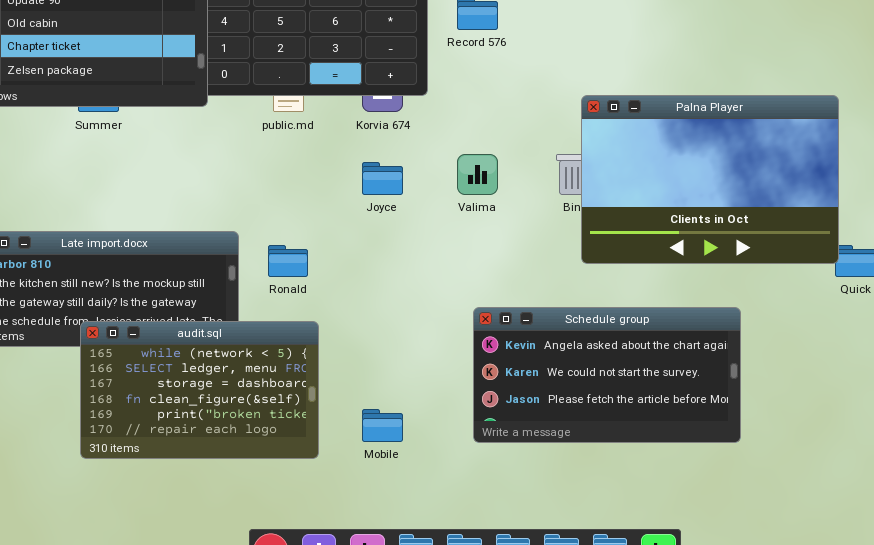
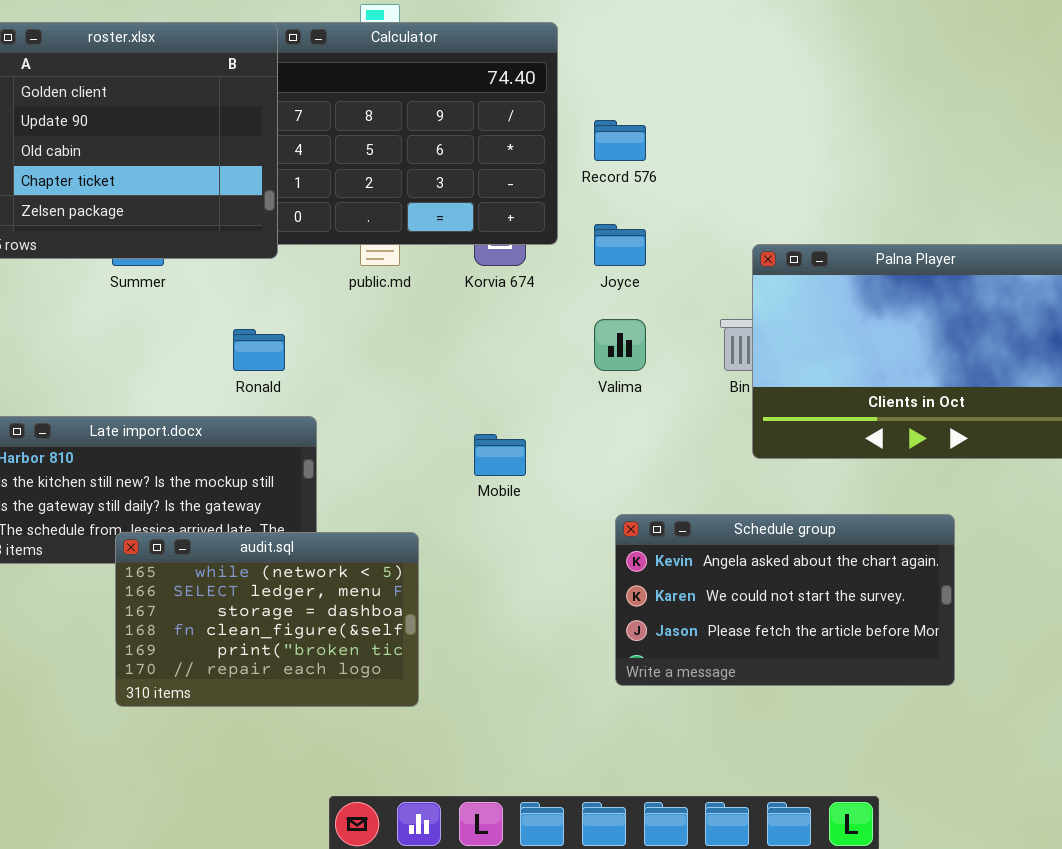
Joyce: [362,162,403,195] -> [594,224,646,266], moved
Ronald: [268,245,308,277] -> [233,329,285,371], moved
Mobile: [362,409,403,442] -> [474,434,526,476], moved

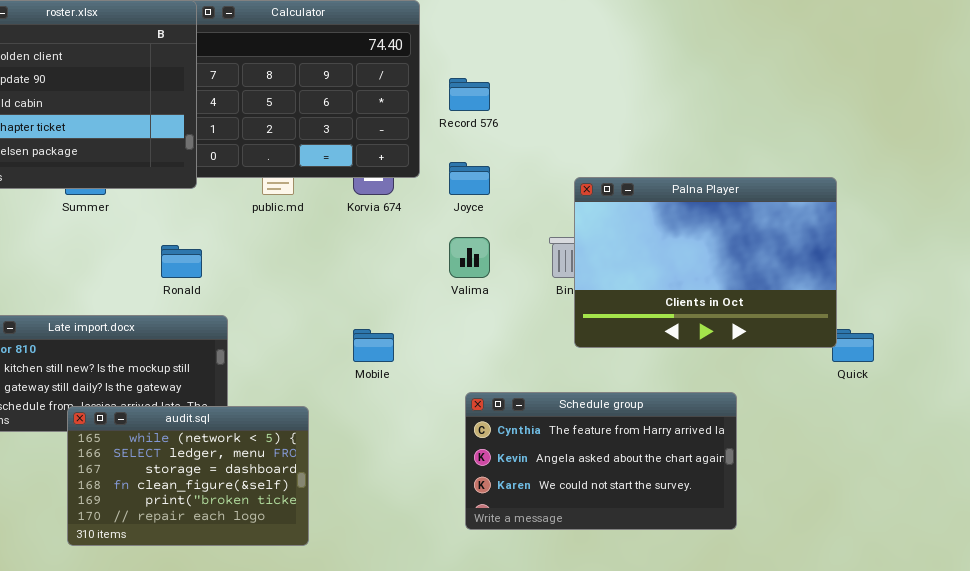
Schedule group: [615,514,955,686] -> [465,392,737,530], scrolled up 1 row

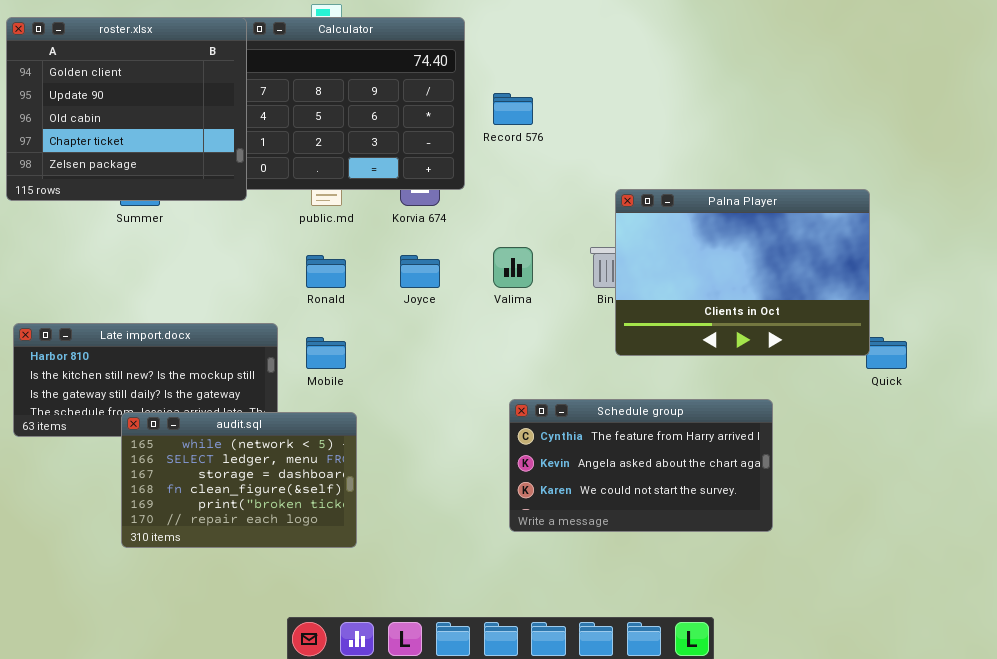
Joyce: [449,162,490,195] -> [400,255,440,288], moved
Ronald: [161,245,202,278] -> [306,255,346,288], moved
Mobile: [353,329,394,362] -> [306,337,346,369], moved

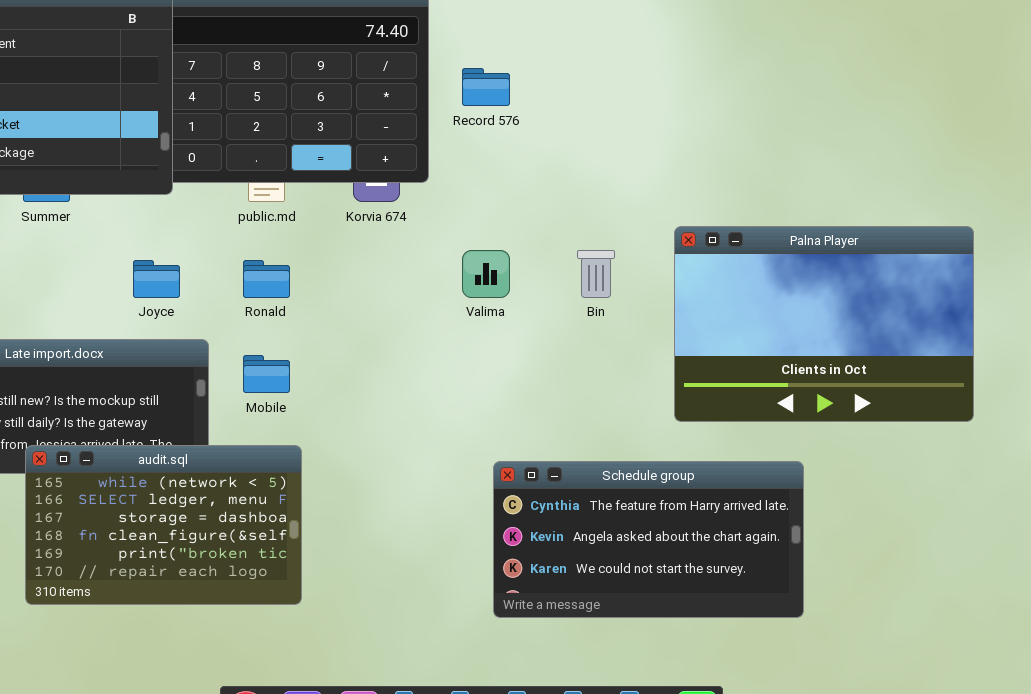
Palna Player: [615,189,870,356] -> [674,226,974,422], moved
Joyce: [400,255,440,288] -> [133,260,180,298], moved
Schedule group: [509,399,773,532] -> [493,461,804,618], moved

